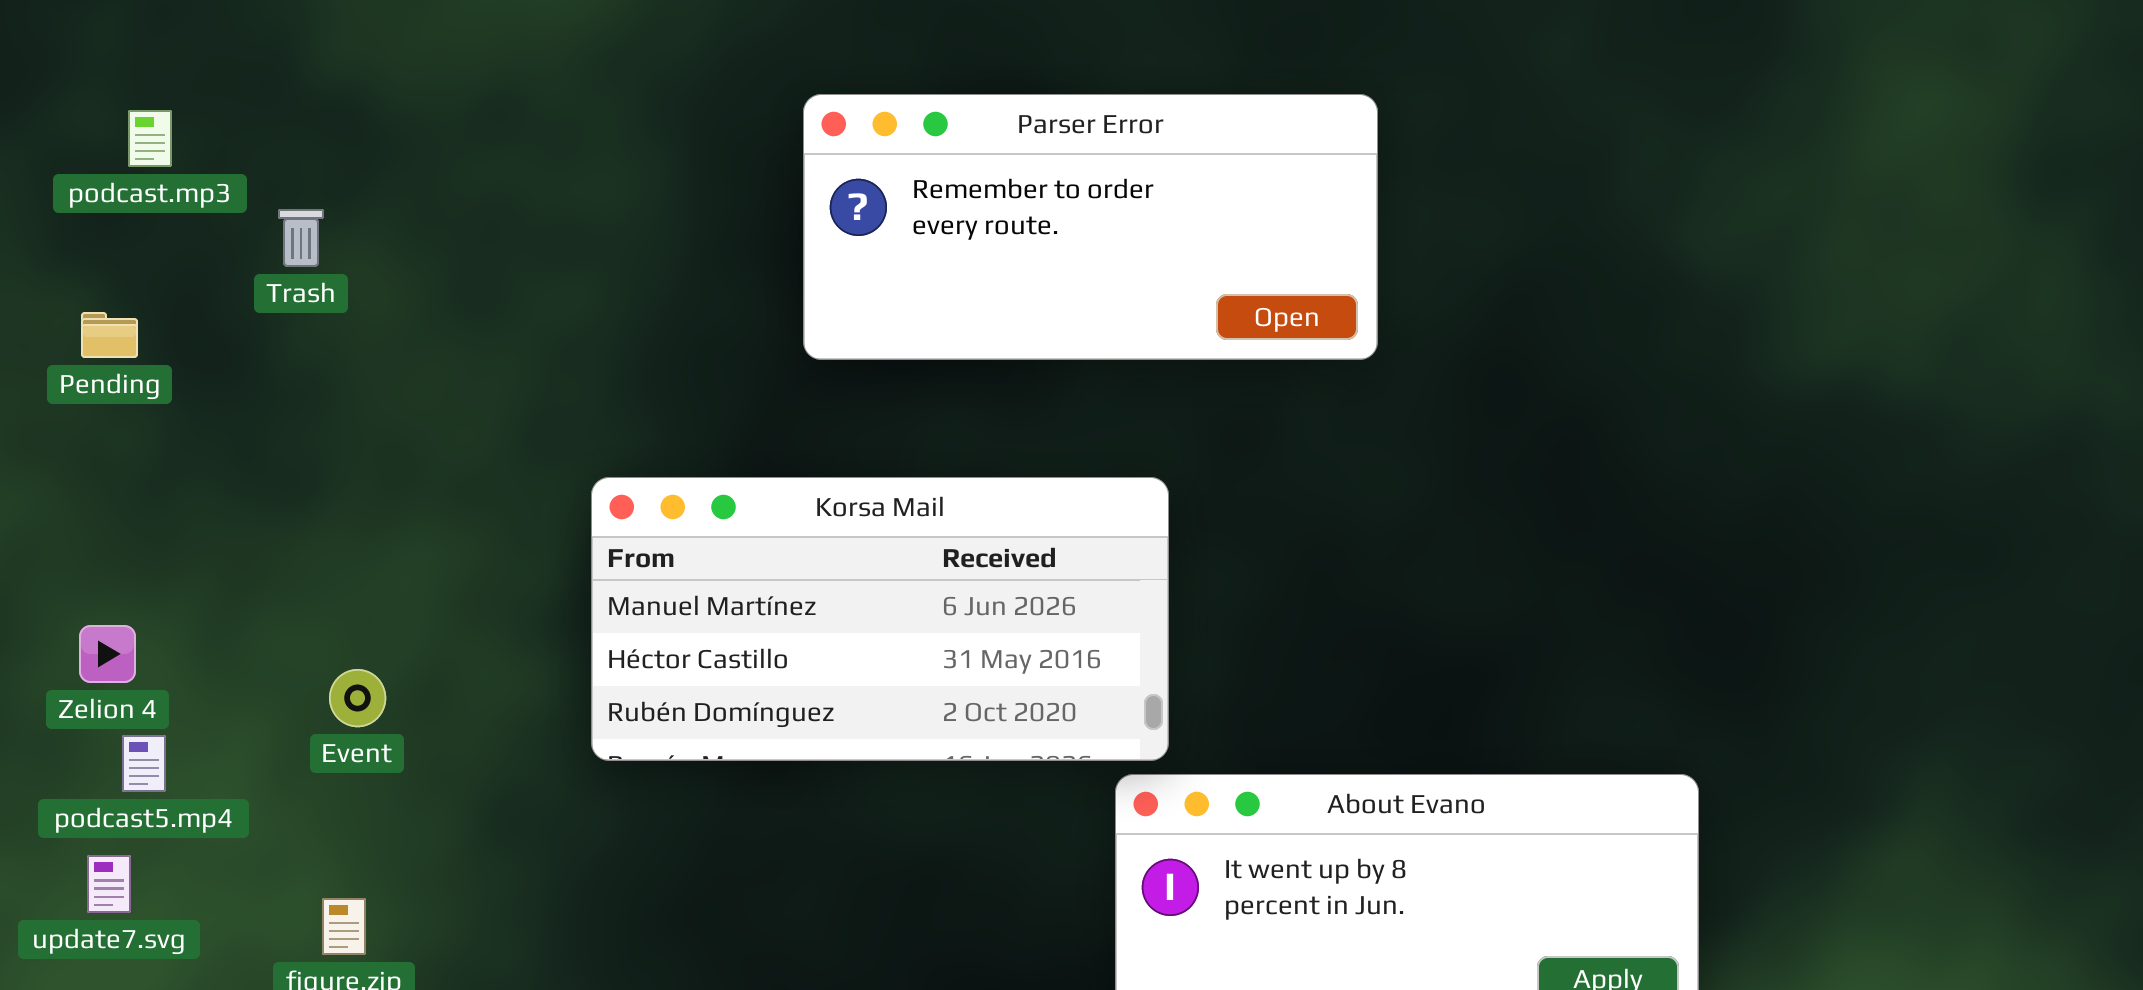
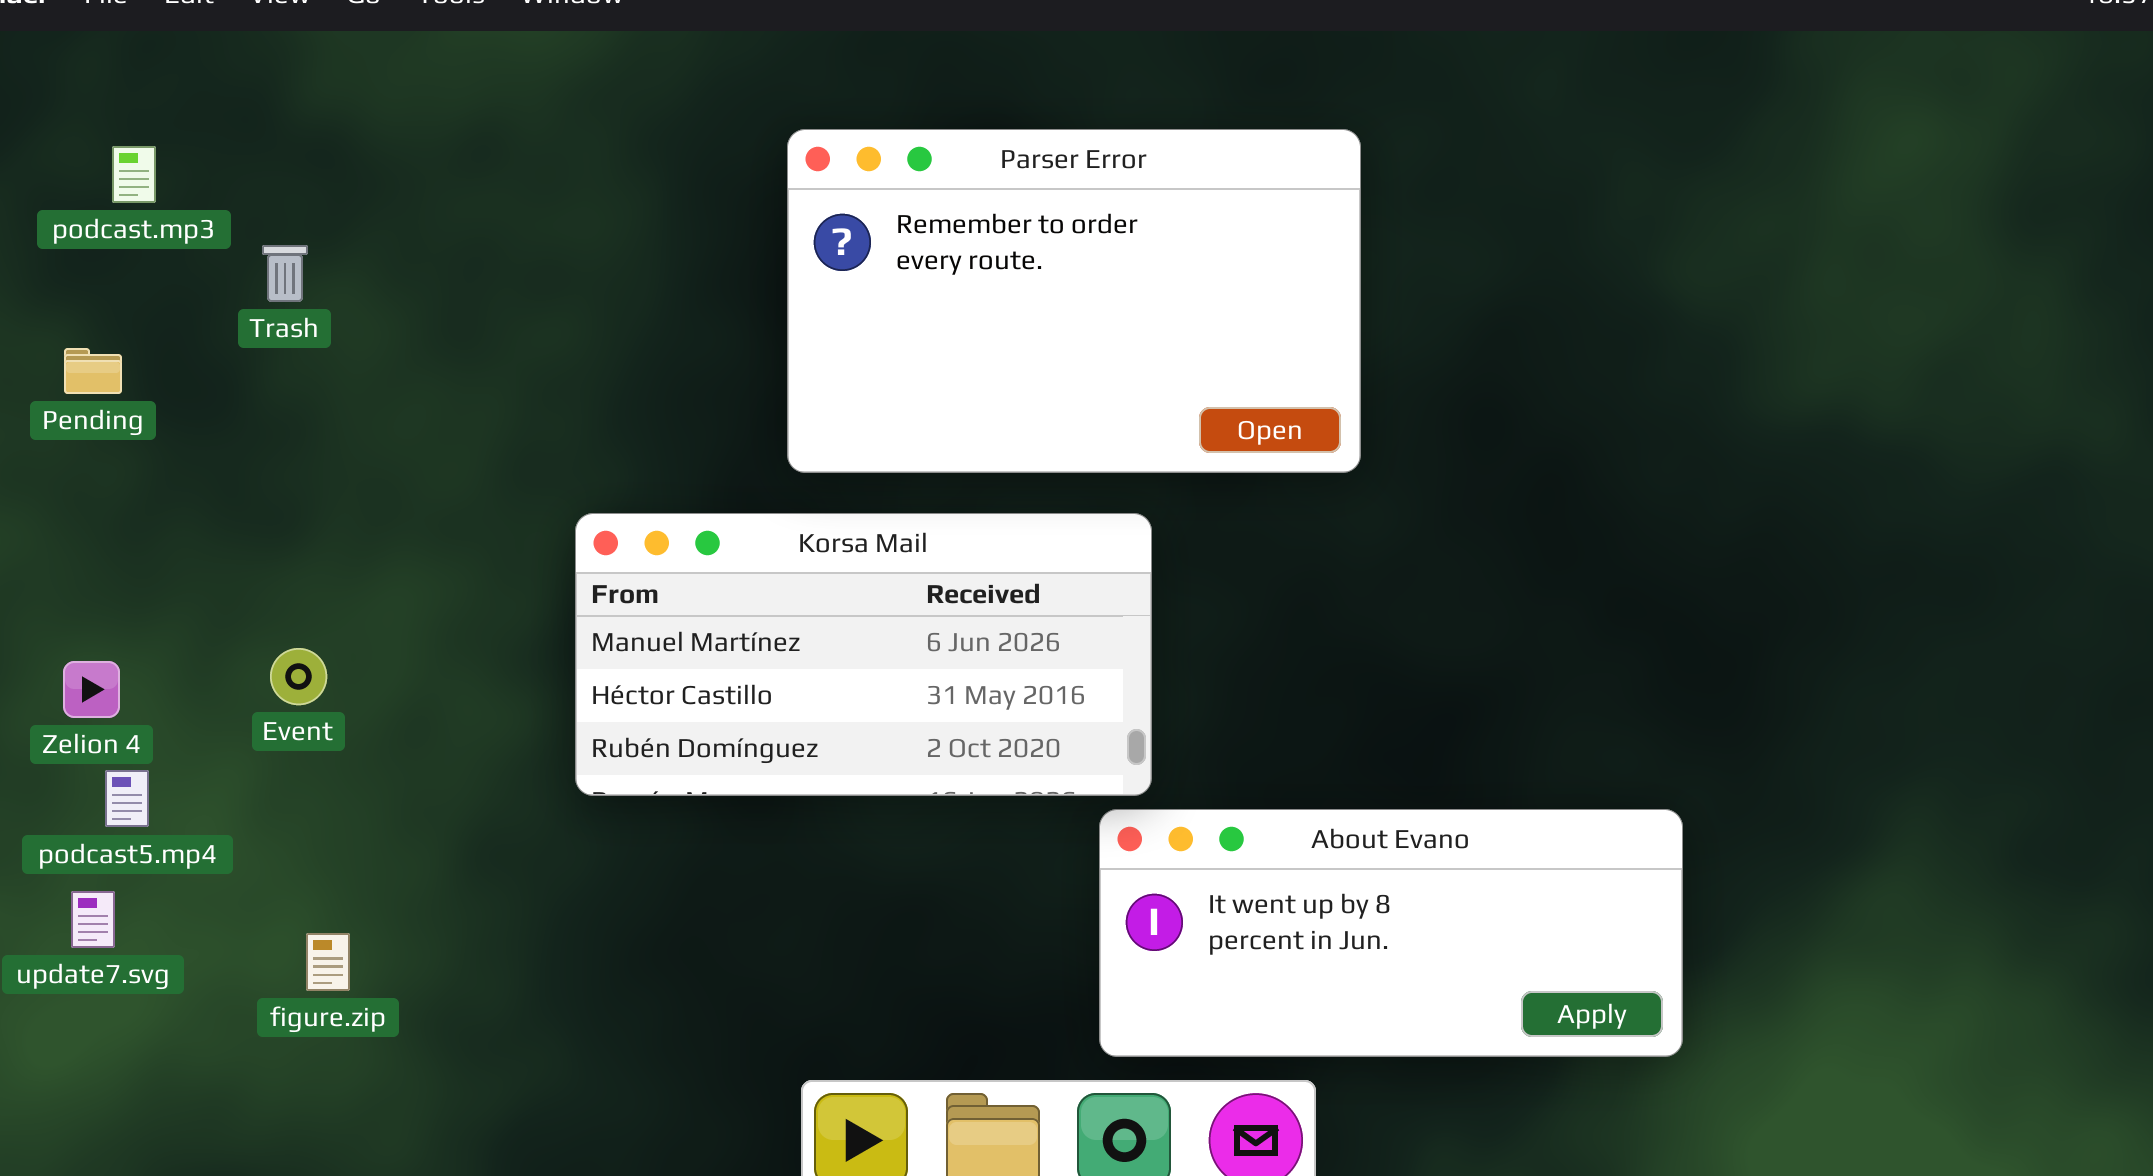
Parser Error: [803,94,1378,360] -> [787,129,1361,473], resized
Event: [329,669,386,727] -> [270,648,327,705], moved

